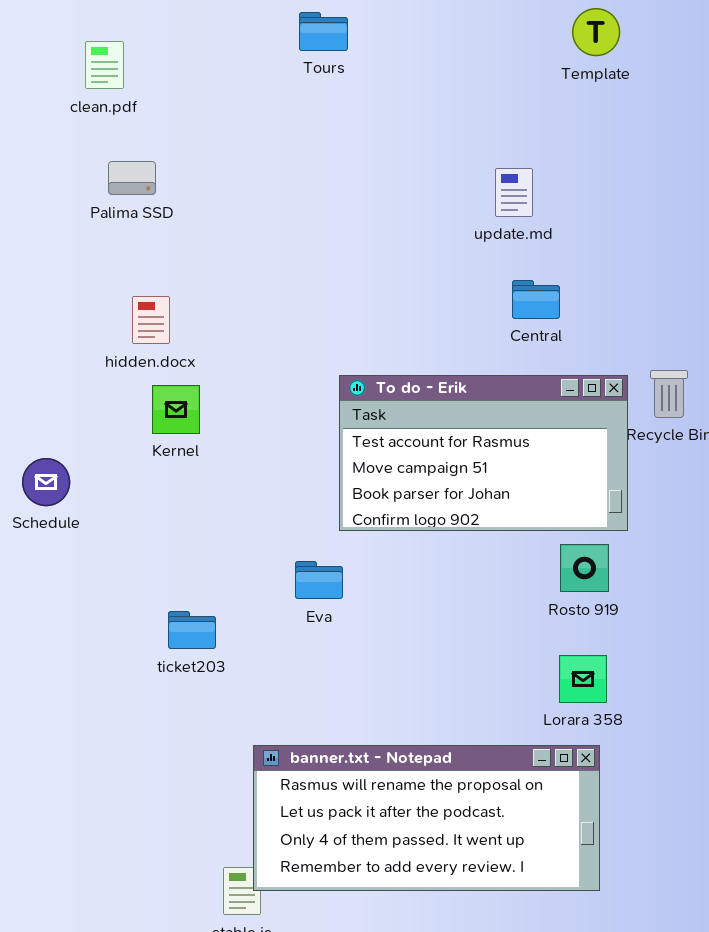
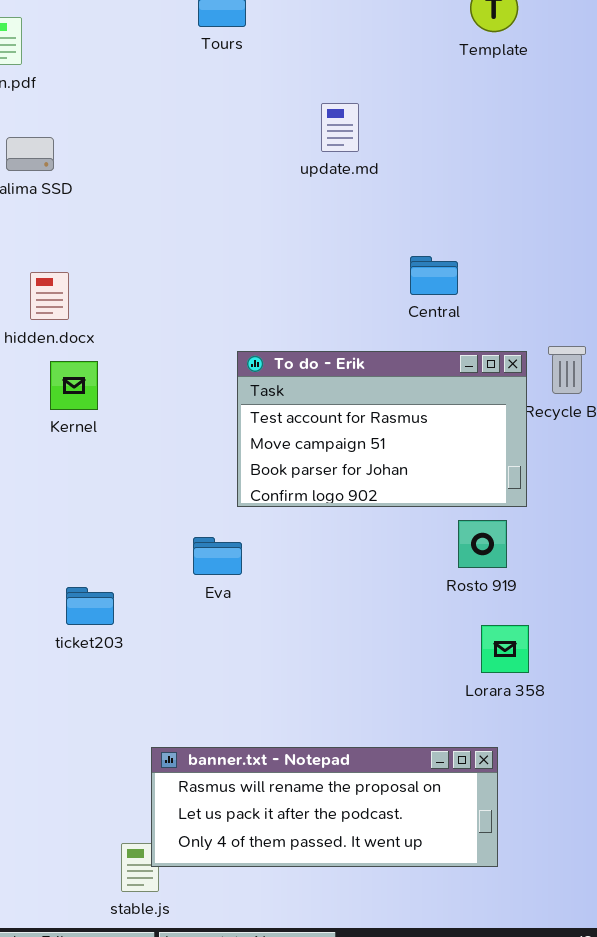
update.md: [495,168,533,217] -> [321,103,359,152], moved
Lorara 358: [559,655,607,703] -> [481,625,529,673], moved
banner.txt - Notepad: [253,745,600,891] -> [151,747,498,867], resized

